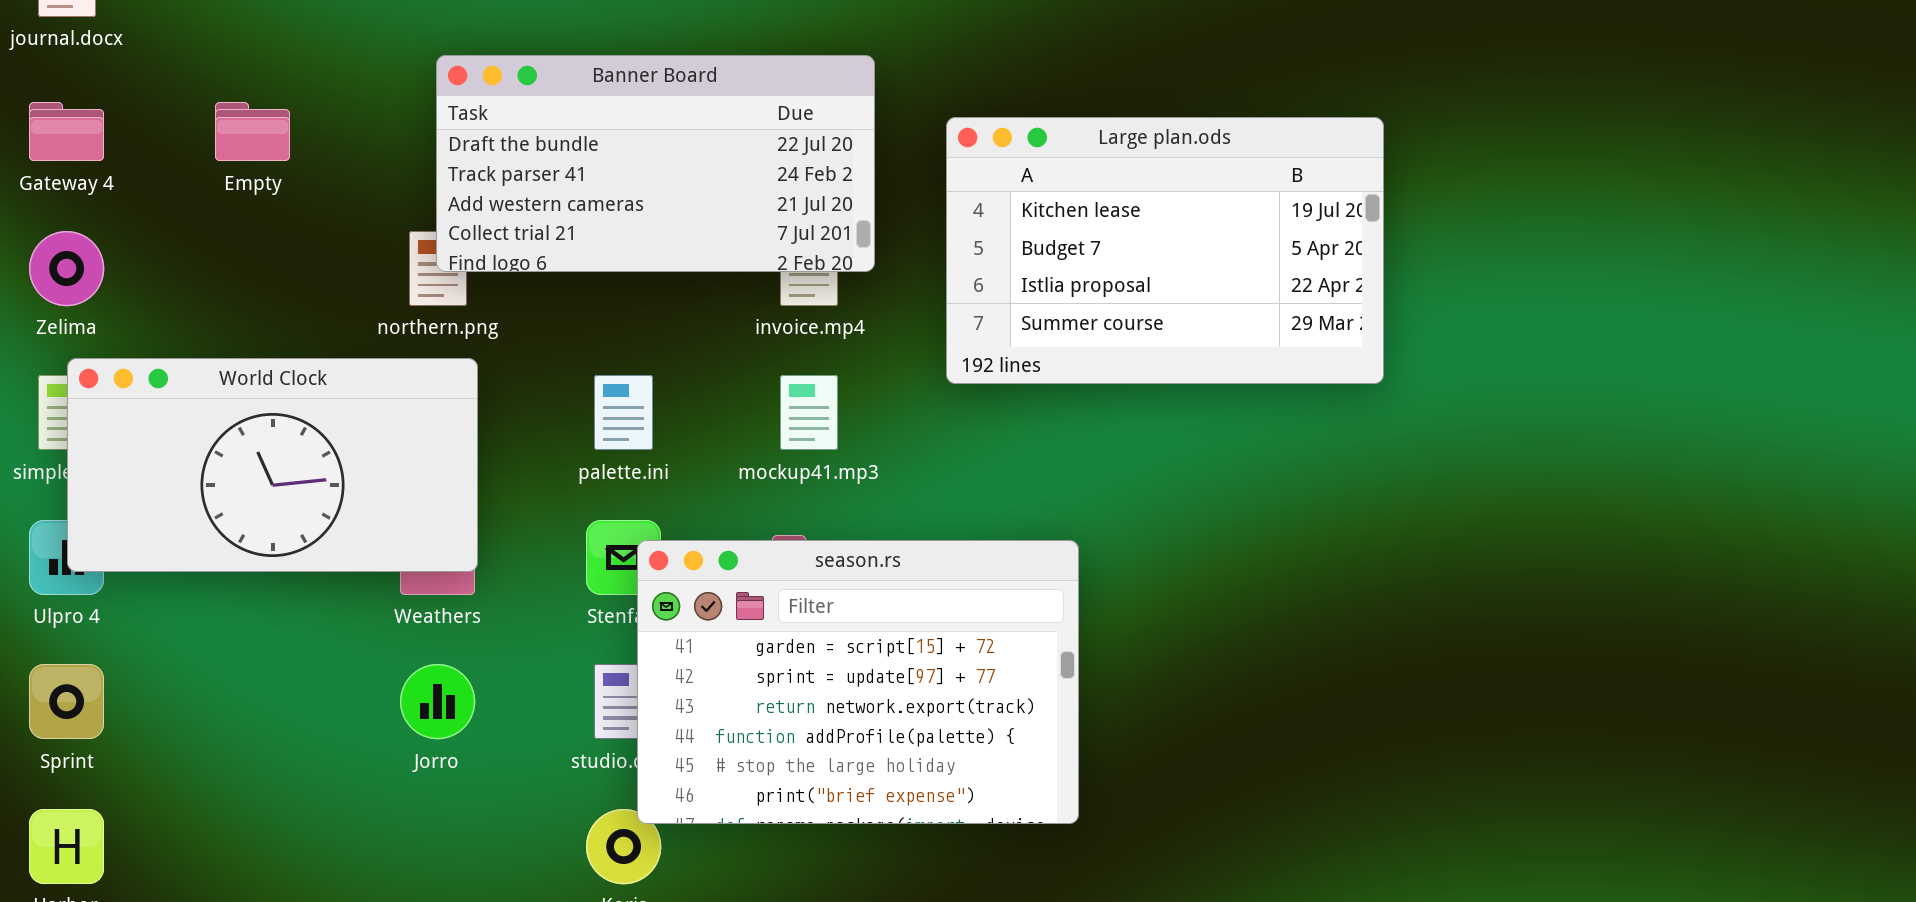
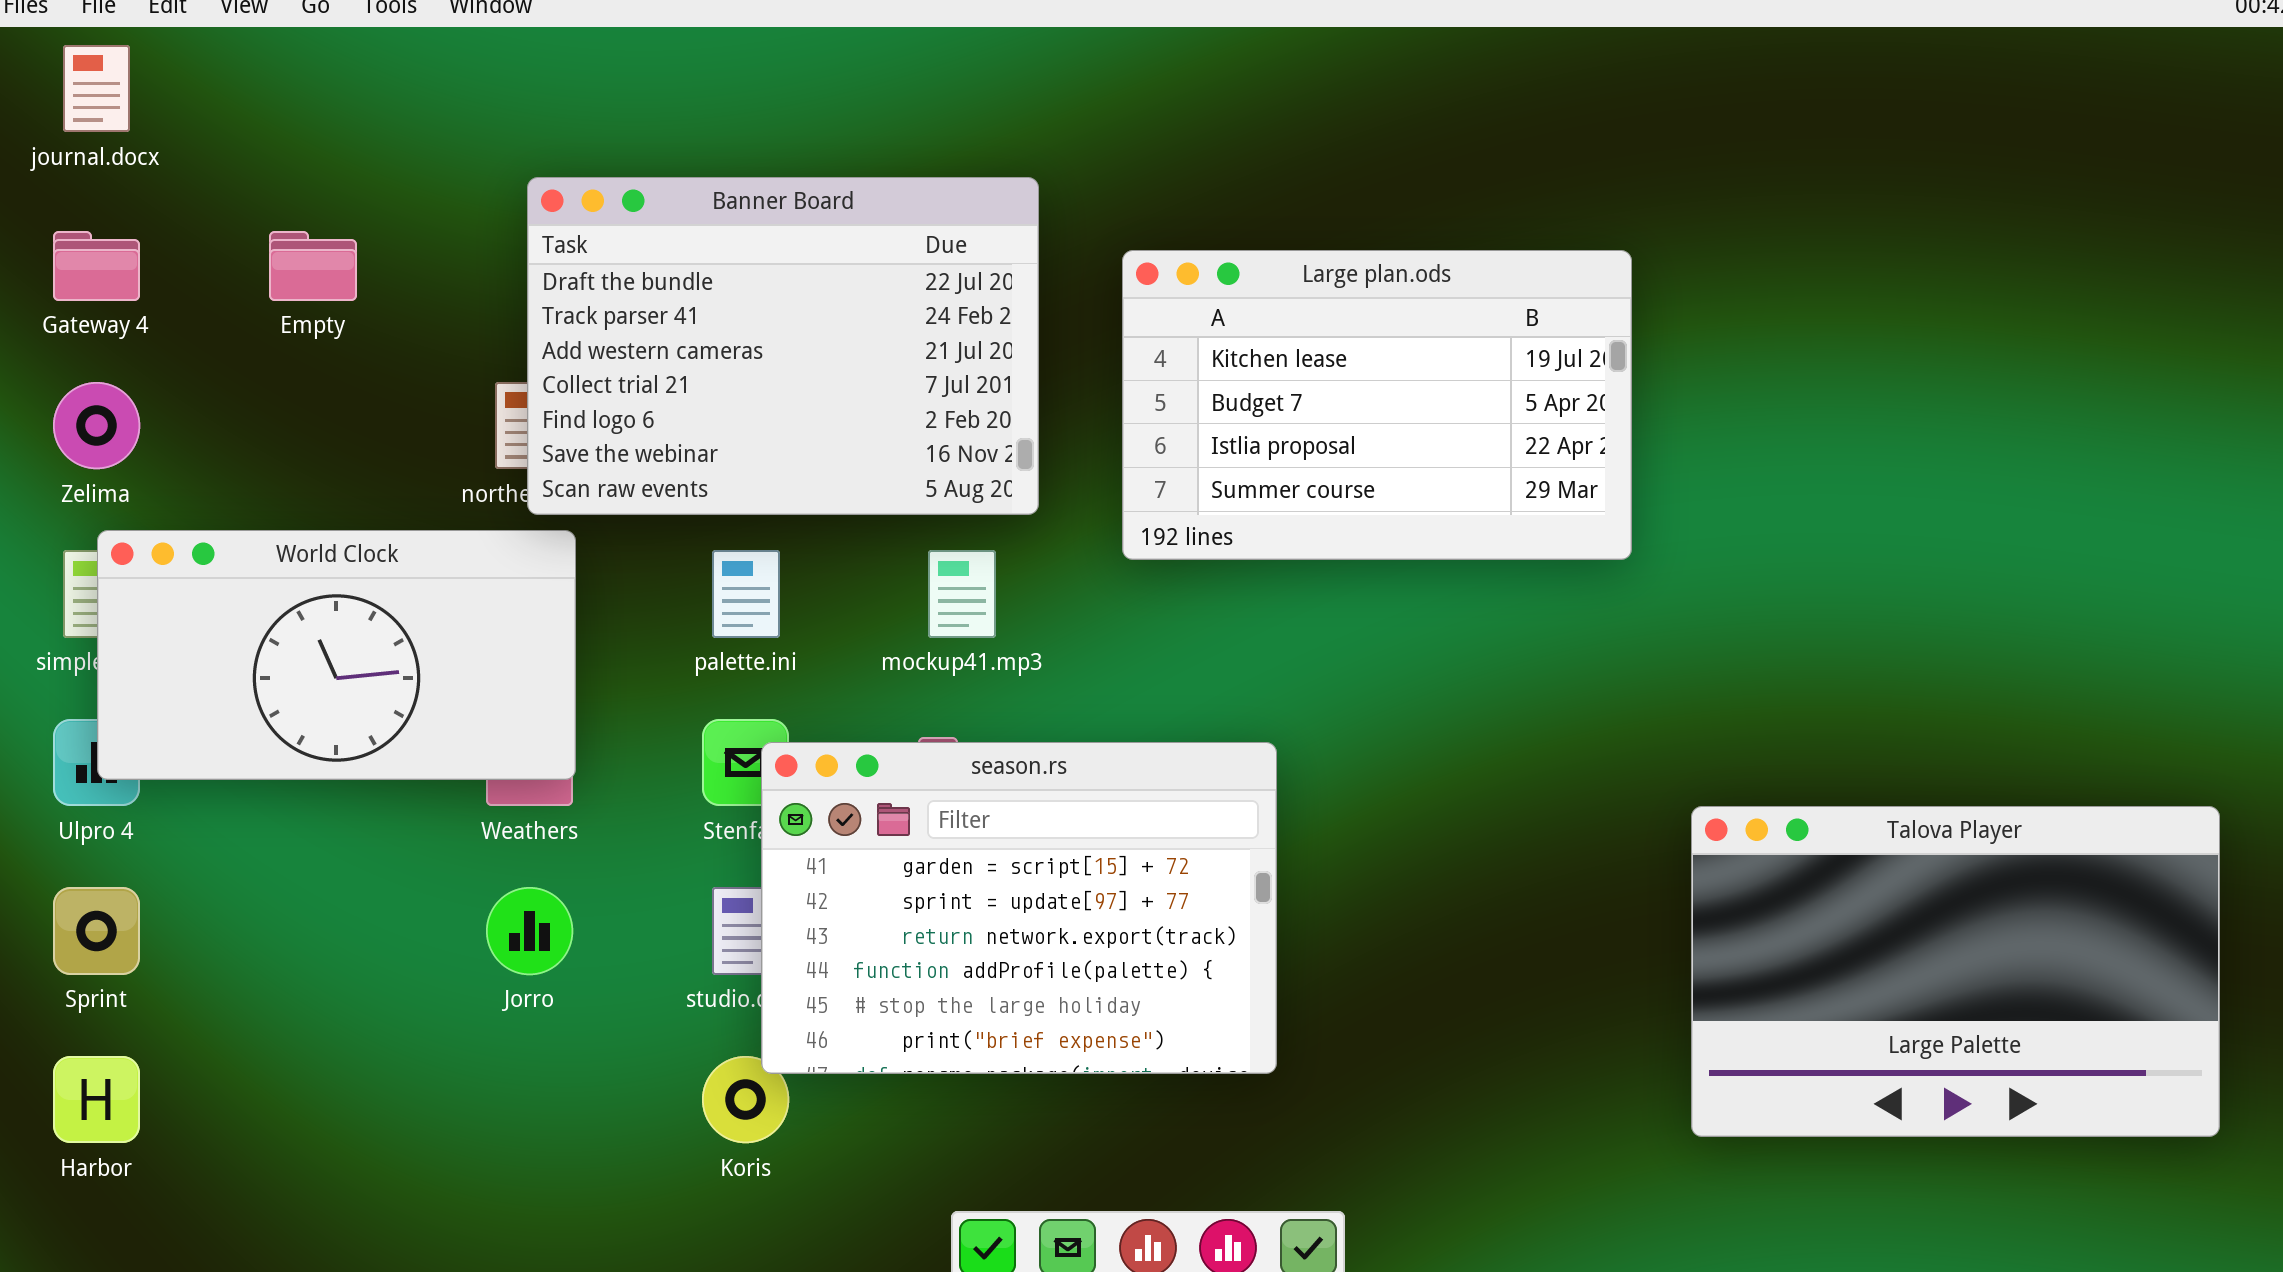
Banner Board: [436,55,875,272] -> [527,177,1039,515], resized
Talova Player: none -> [1691,806,2220,1137], opened

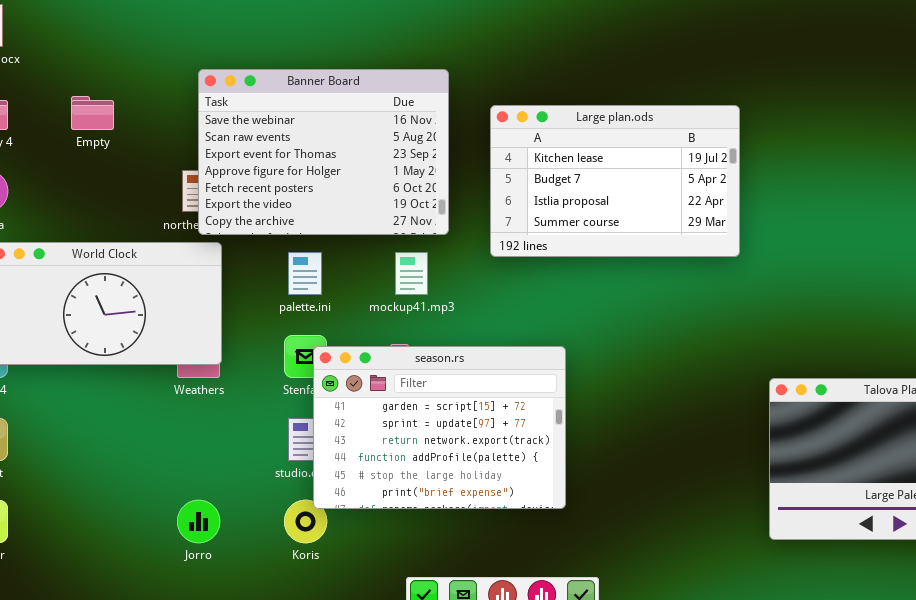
Banner Board: [527,177,1039,515] -> [198,69,449,235], scrolled down 5 rows
Jorro: [486,887,573,975] -> [177,500,220,543], moved

